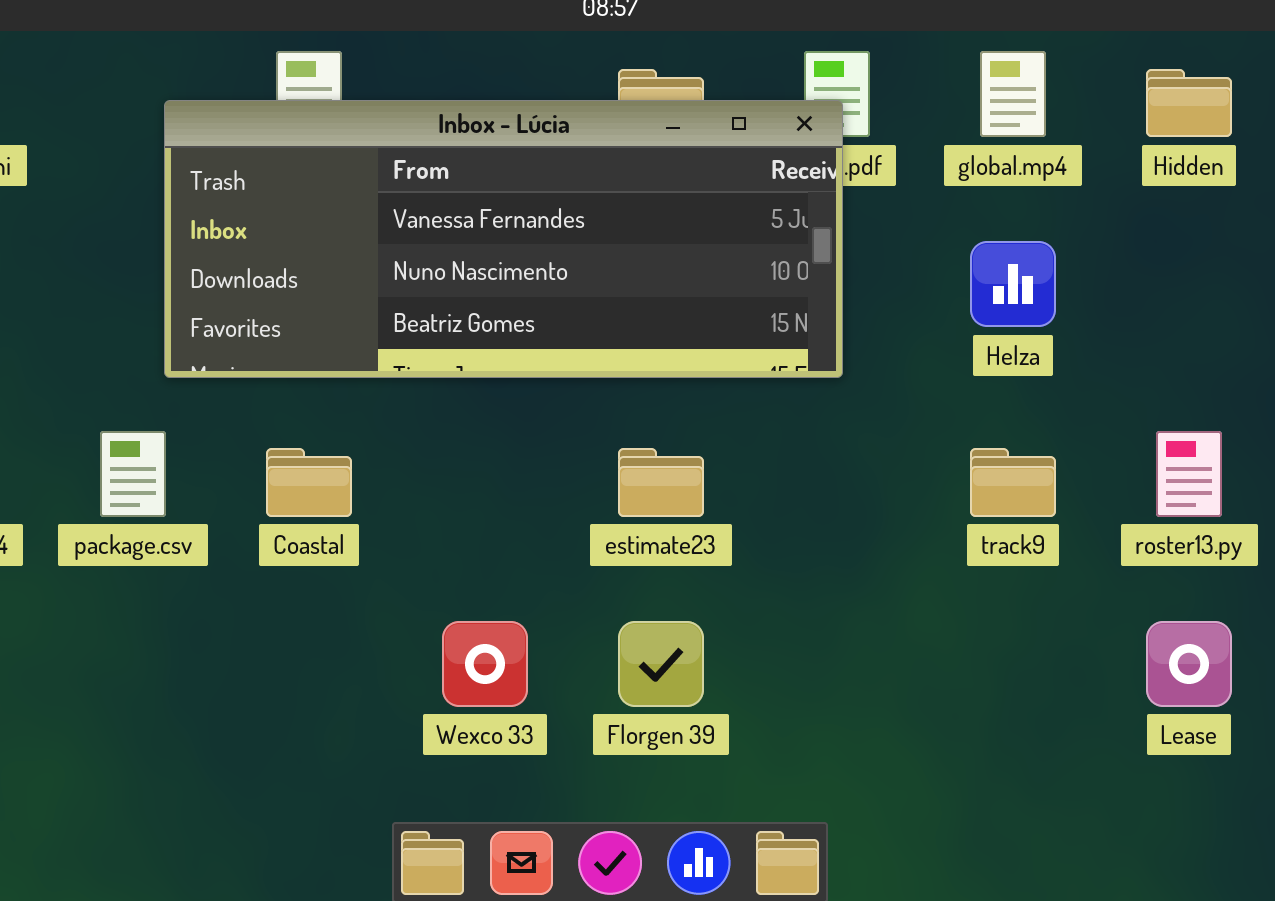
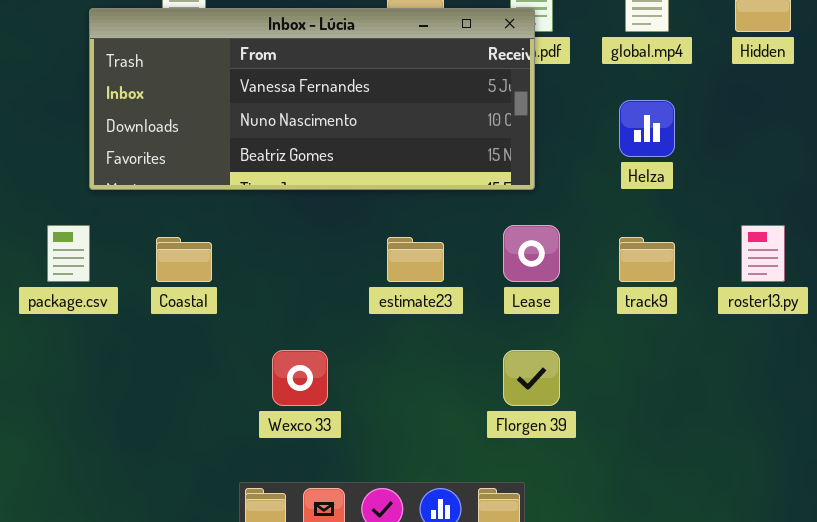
Florgen 39: [618,621,704,707] -> [503,350,560,406], moved
Lease: [1146,621,1232,707] -> [503,225,560,282], moved

